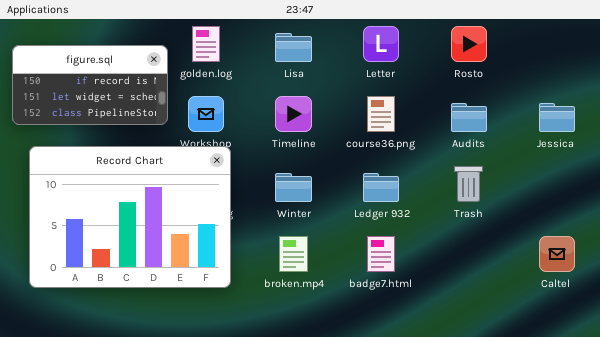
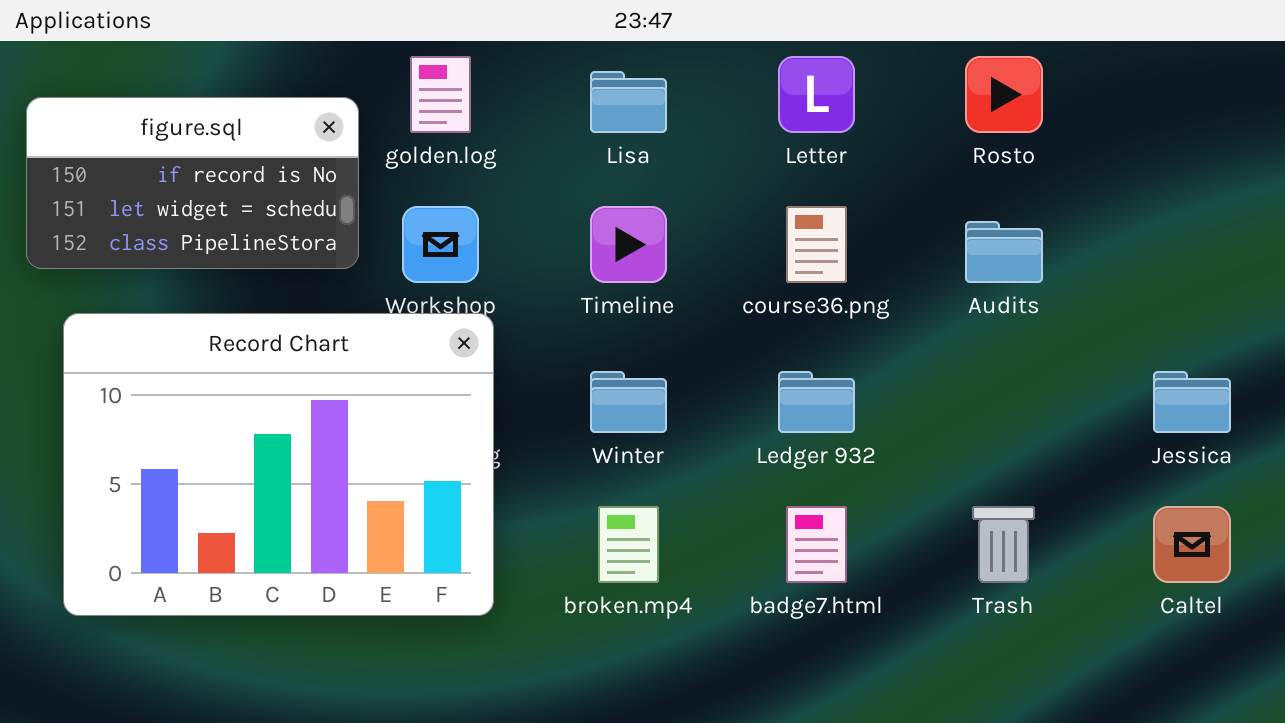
Jessica: [539,103,575,132] -> [1153,371,1231,433], moved
Trash: [454,166,483,202] -> [972,506,1035,583], moved

